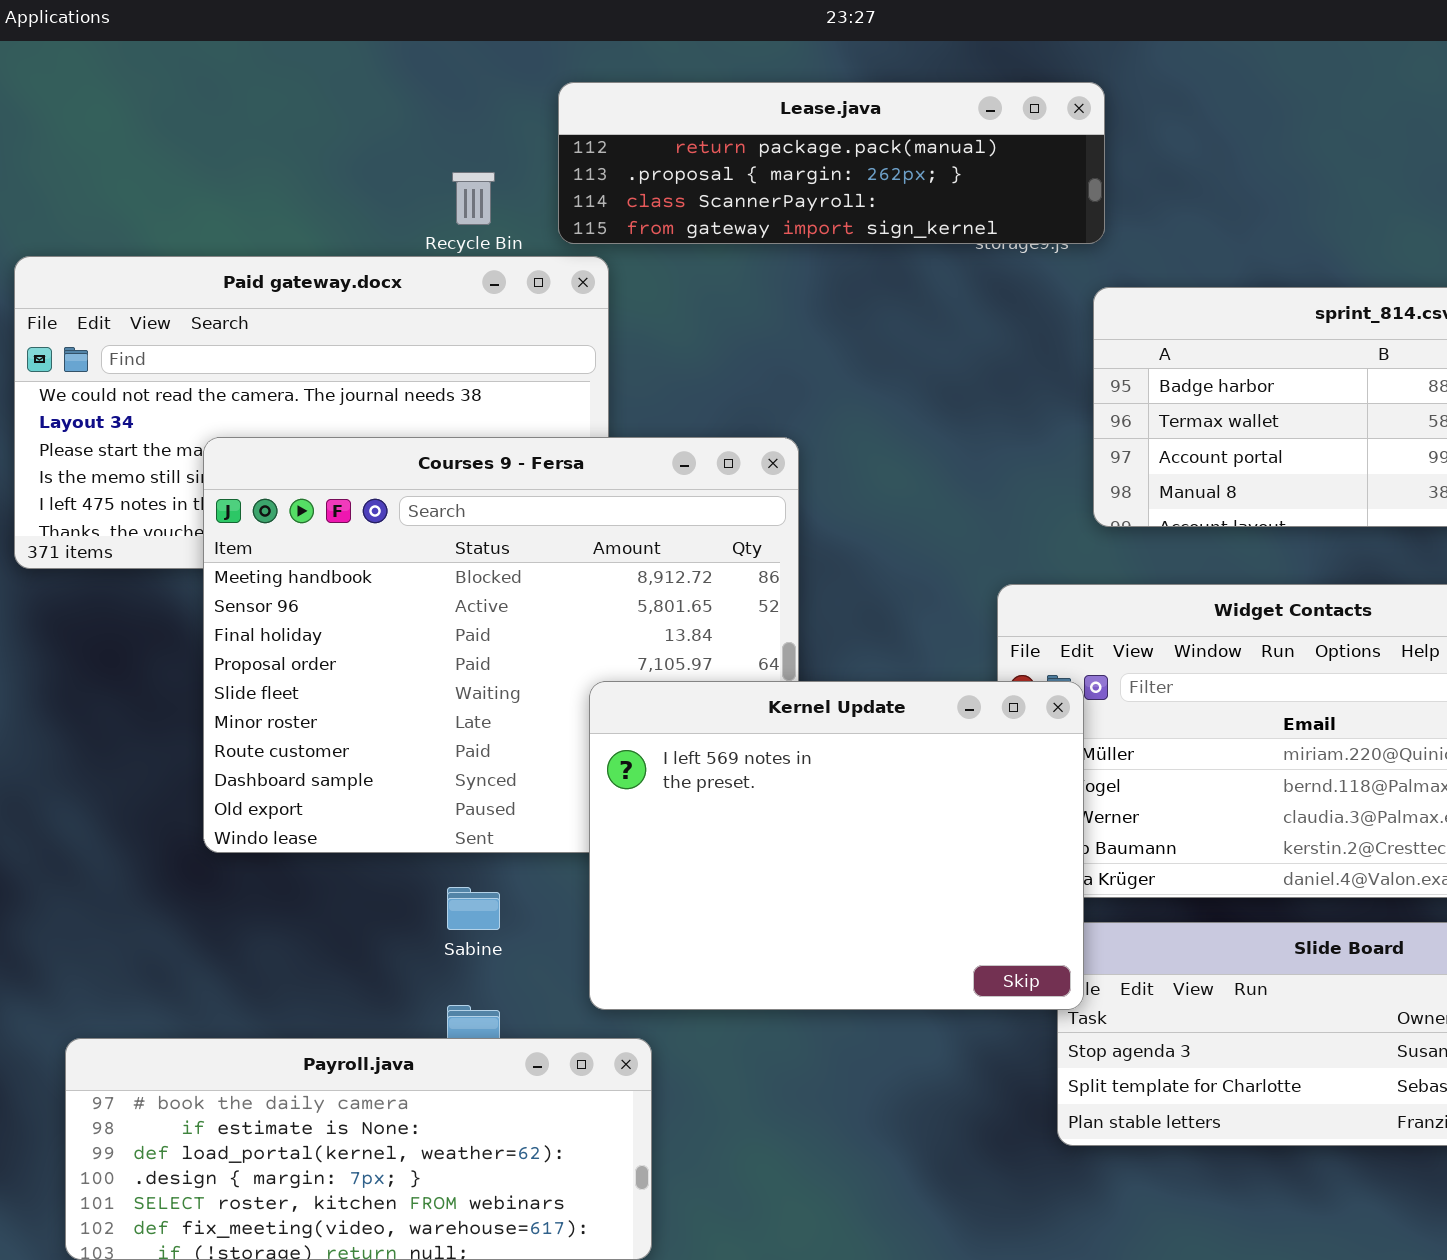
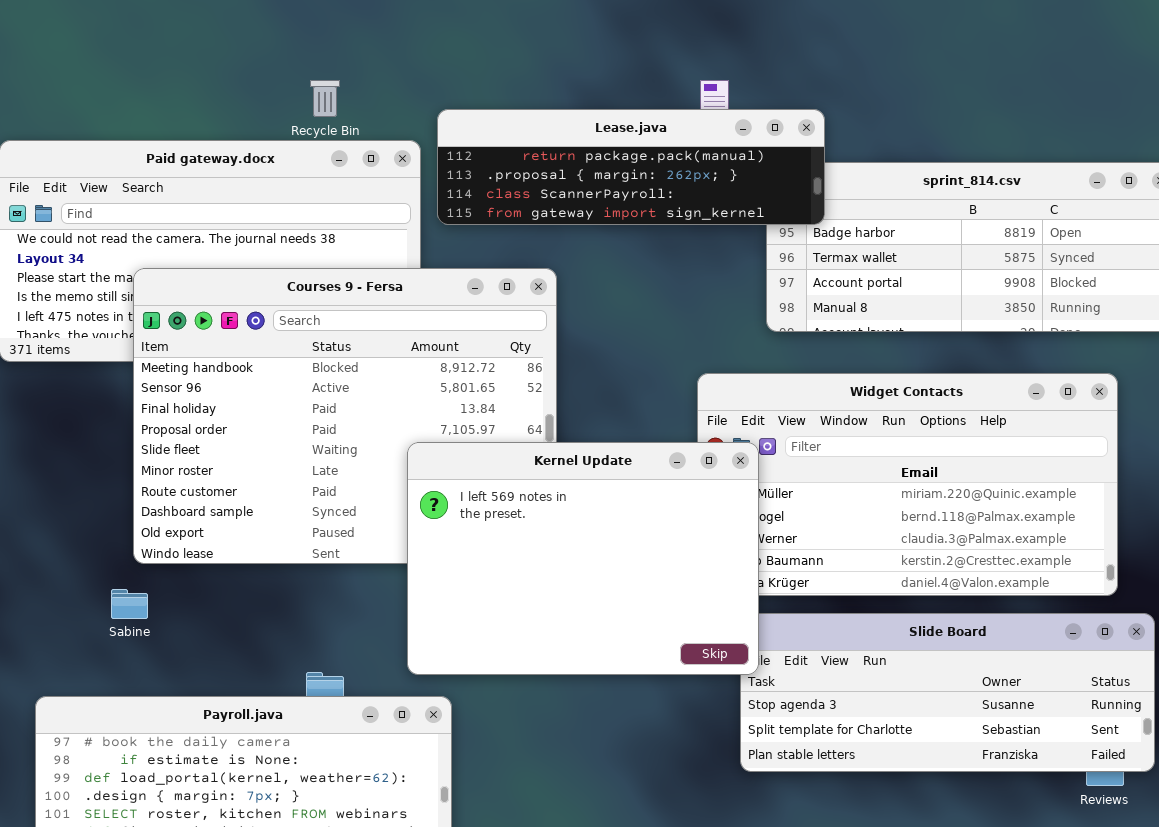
Lease.java: [558,82,1105,244] -> [437,109,825,225], moved
Sabine: [447,887,500,930] -> [111,589,148,619], moved

